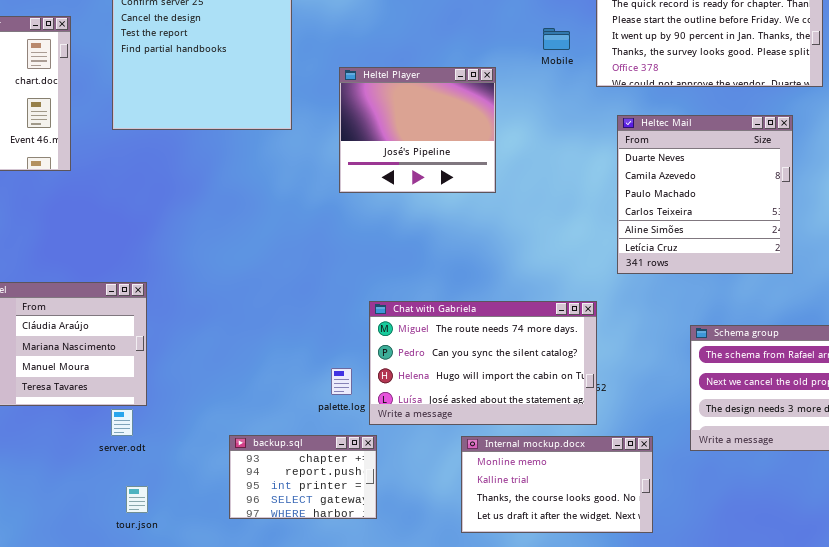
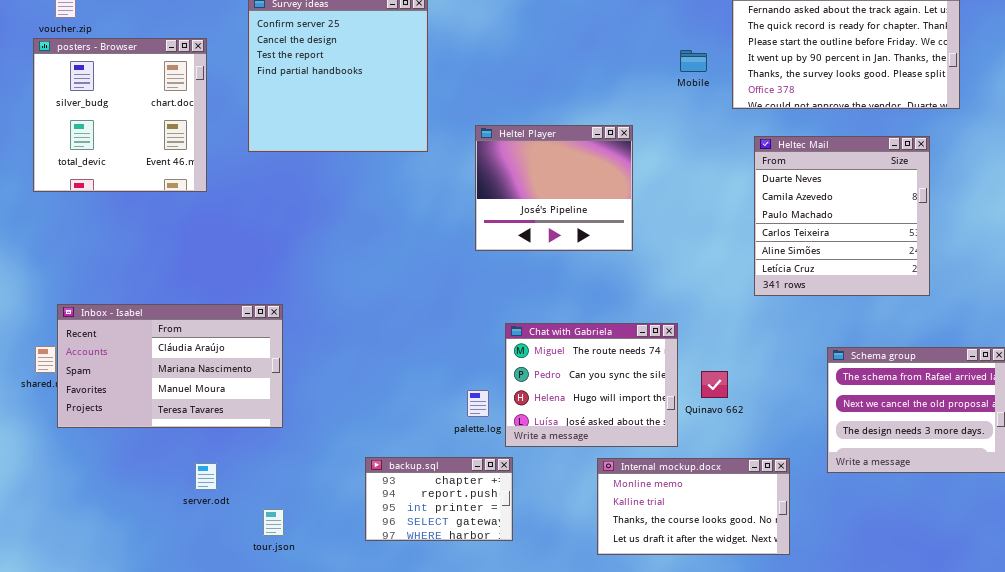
Heltel Player: [339,67,496,193] -> [475,125,633,251], moved
Chat with Gabriela: [369,301,597,425] -> [505,323,678,447], resized
server.odt: [111,409,133,436] -> [195,463,217,490], moved

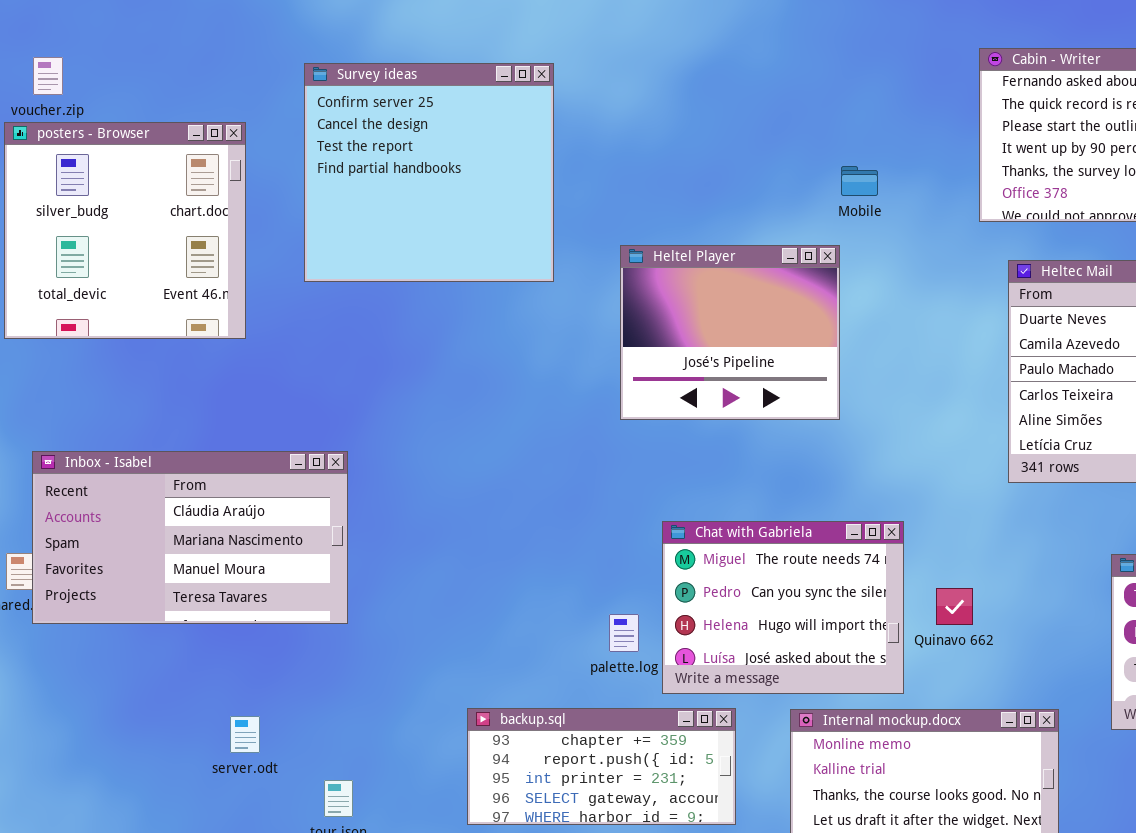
Mobile: [680,50,707,72] -> [841,166,878,196], moved
Inbox - Isabel: [57,304,283,428] -> [32,451,348,624], moved
backup.sql: [365,457,513,541] -> [467,708,736,825], resized

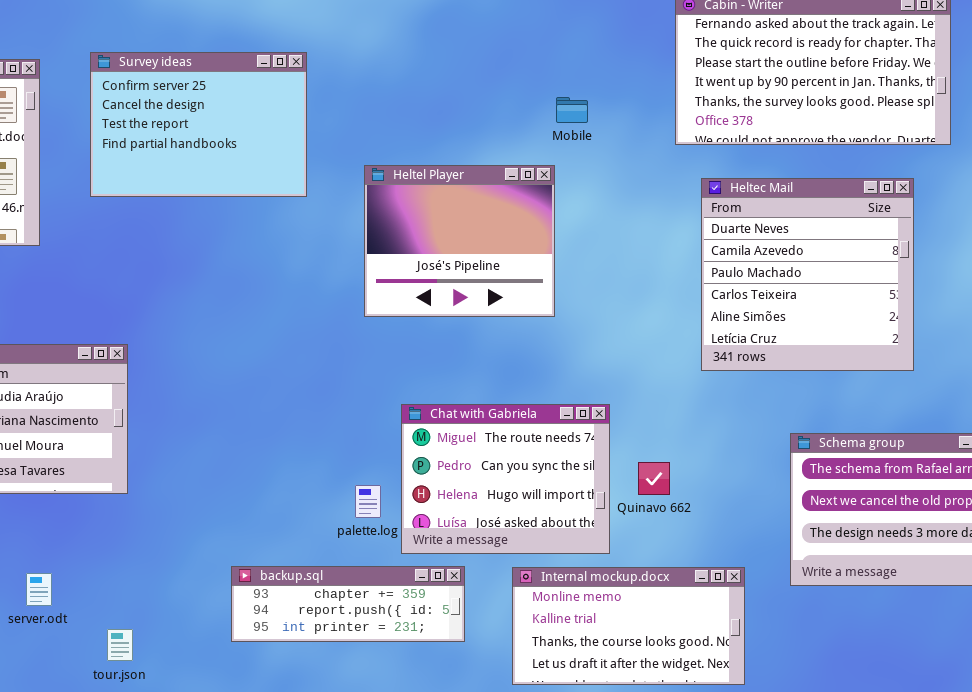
Survey ideas: [304,63,554,282] -> [90,52,307,197], resized
backup.sql: [467,708,736,825] -> [231,566,465,642], resized

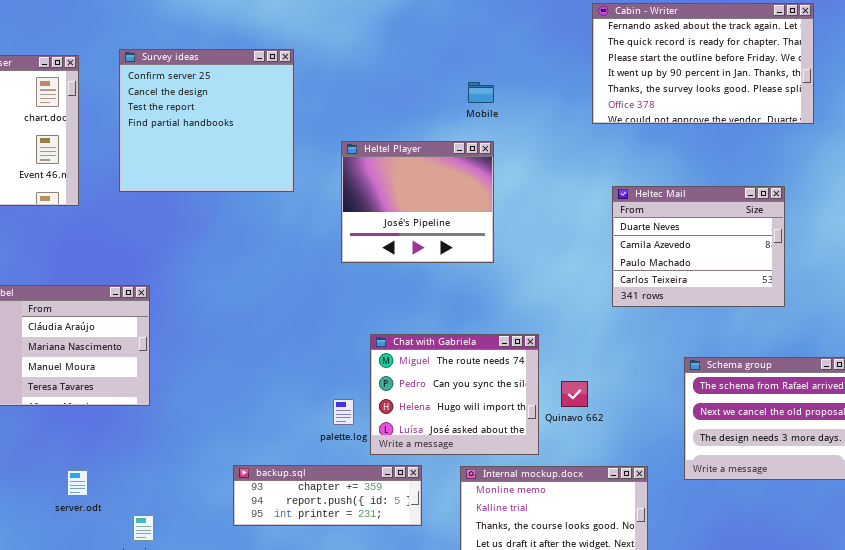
Survey ideas: [90,52,307,197] -> [119,49,294,192], resized
Mobile: [556,97,588,123] -> [468,82,494,103], moved
Heltec Mail: [701,178,914,371] -> [612,186,785,307], resized

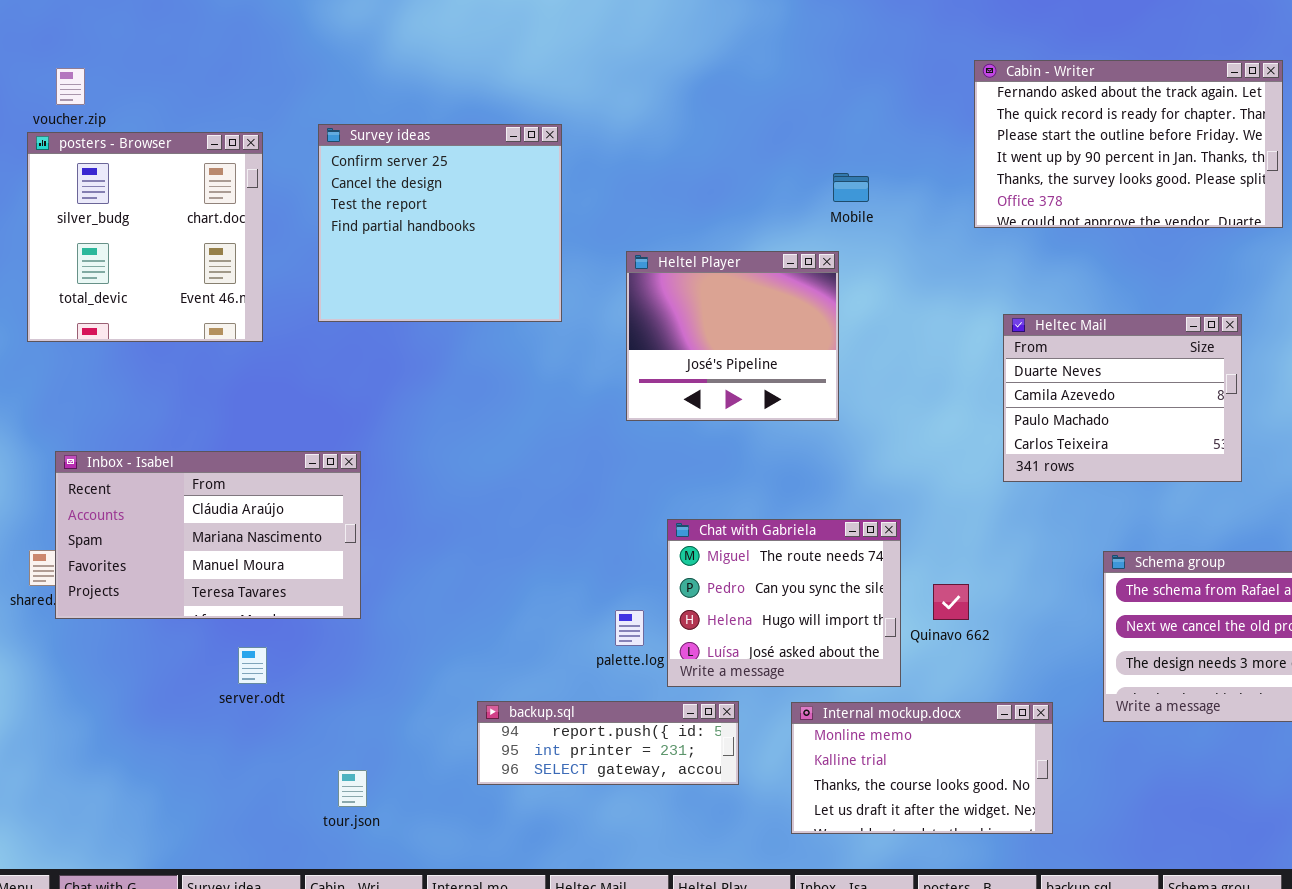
Mobile: [468,82,494,103] -> [833,173,869,202], moved
backup.sql: [233,465,422,526] -> [477,701,739,785], scrolled down 1 row
server.odt: [67,470,88,496] -> [238,647,267,684], moved

